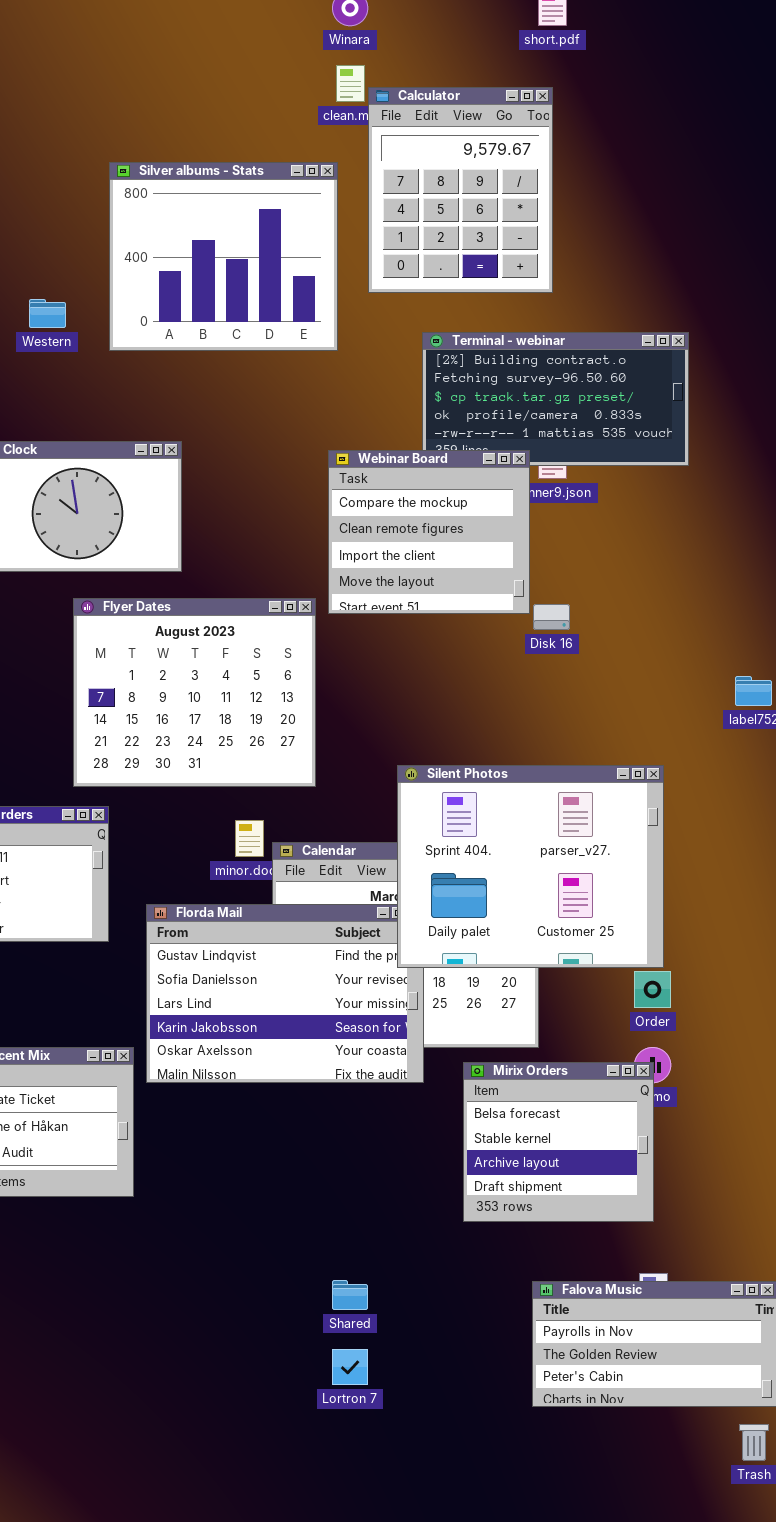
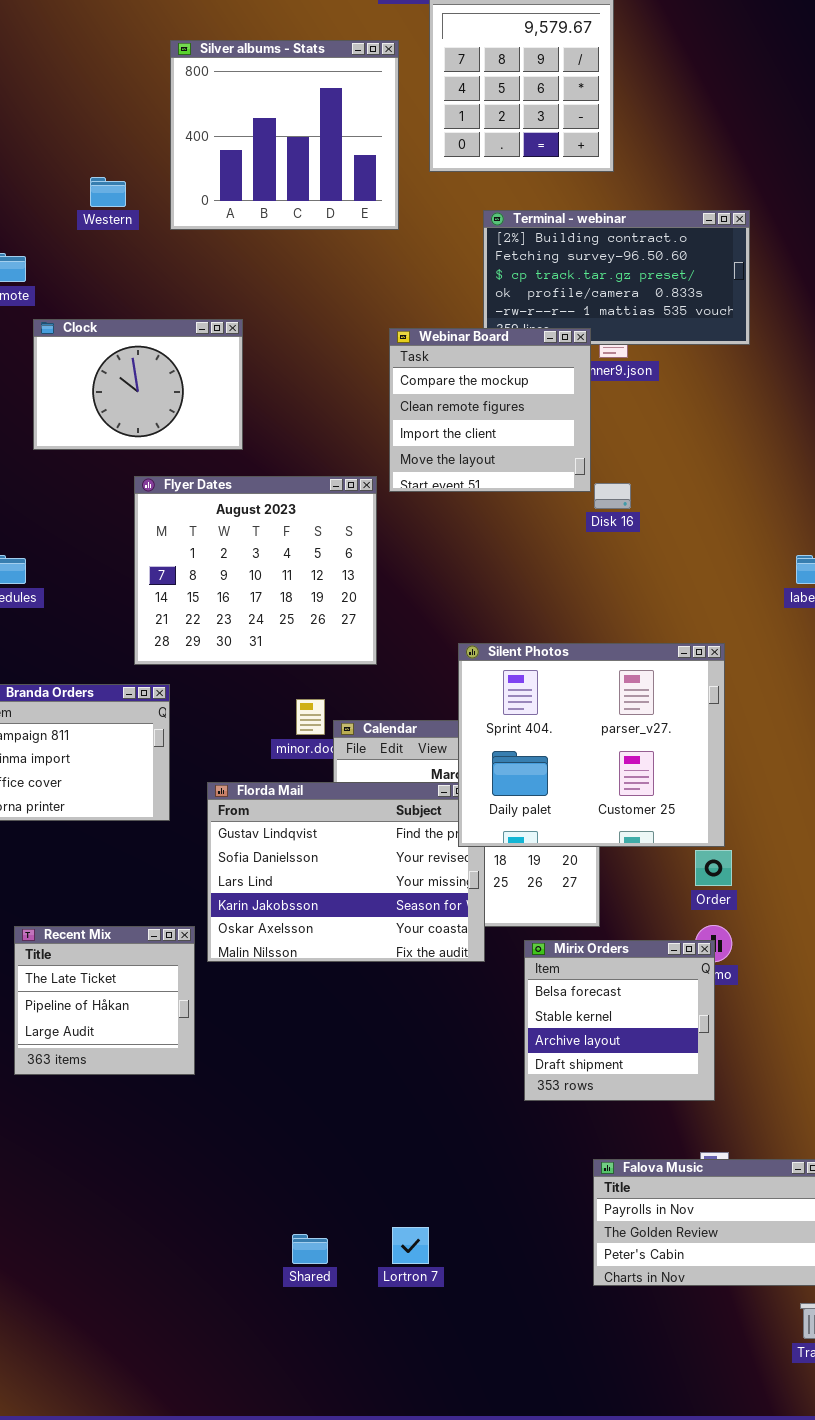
Shared: [332,1280,368,1310] -> [292,1234,328,1264], moved

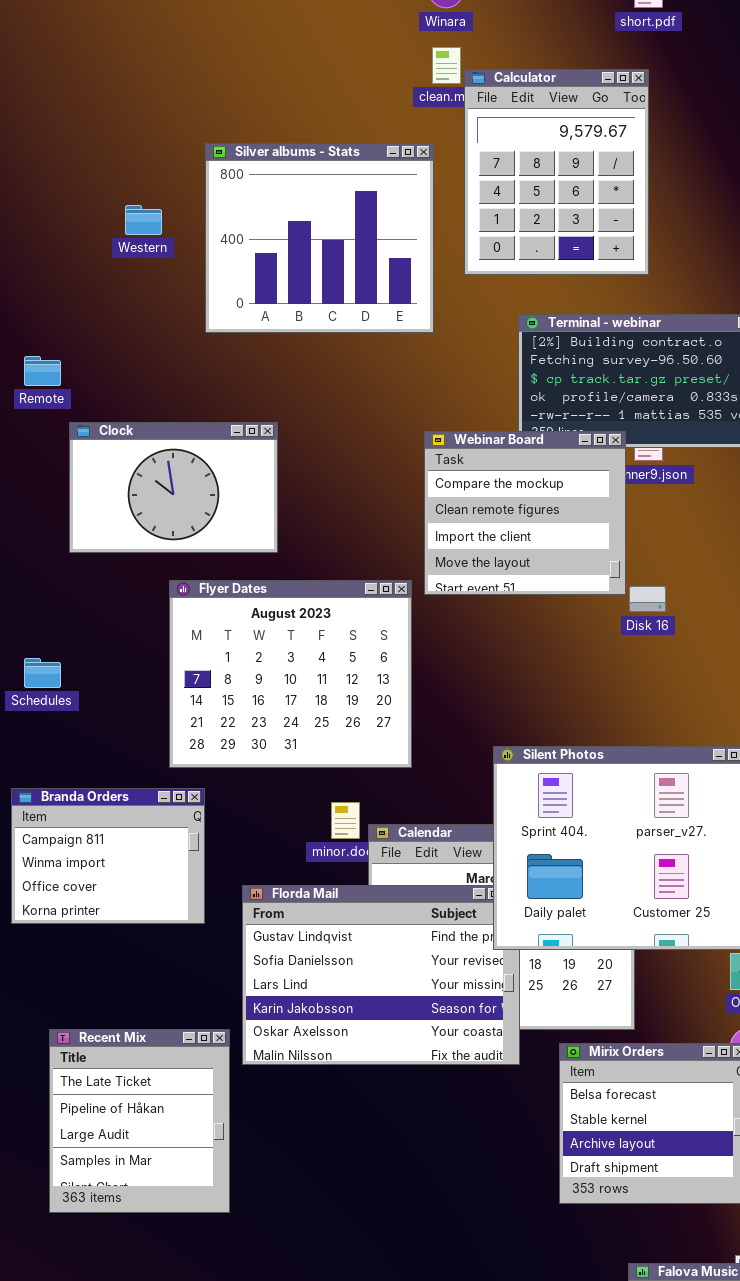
Western: [90,177,126,207] -> [125,205,162,235], moved
Recent Mix: [14,926,195,1075] -> [49,1029,230,1213], resized

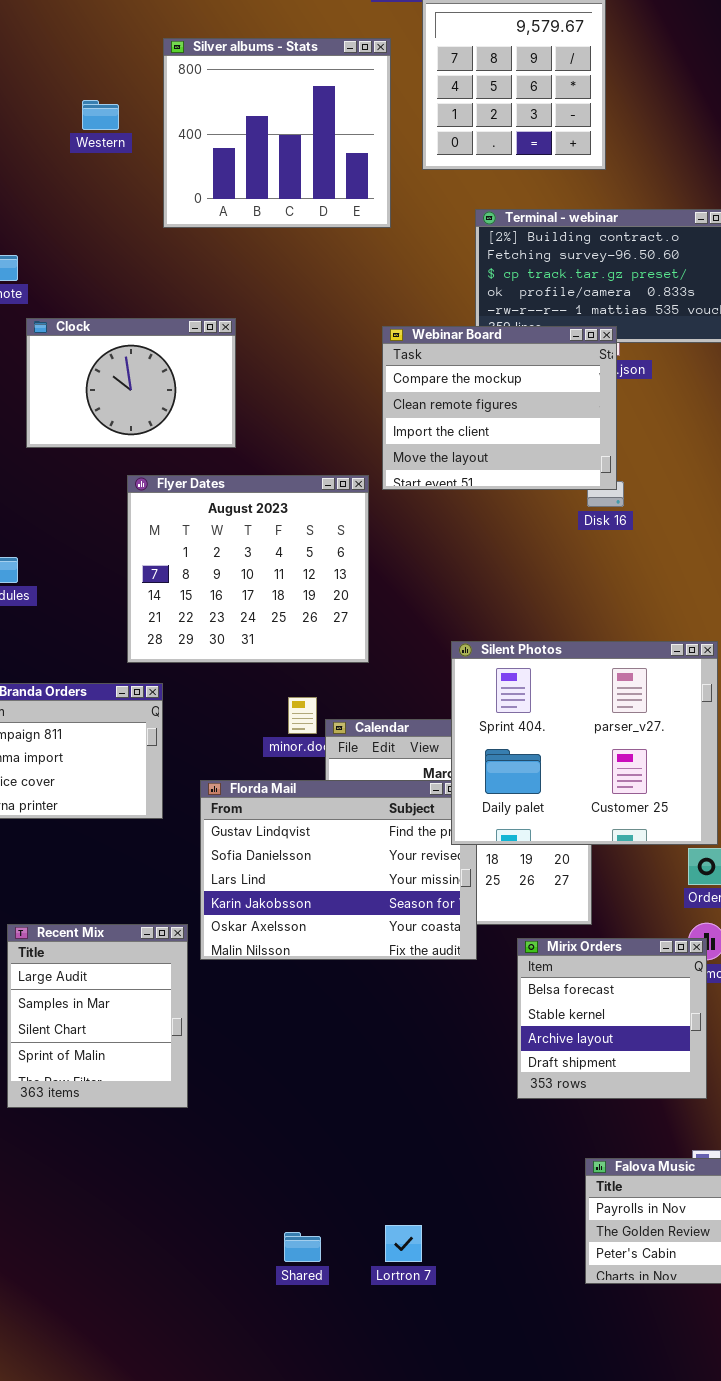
Webinar Board: [424,431,626,595] -> [382,326,617,490], resized
Recent Mix: [49,1029,230,1213] -> [7,924,188,1108], scrolled down 2 rows

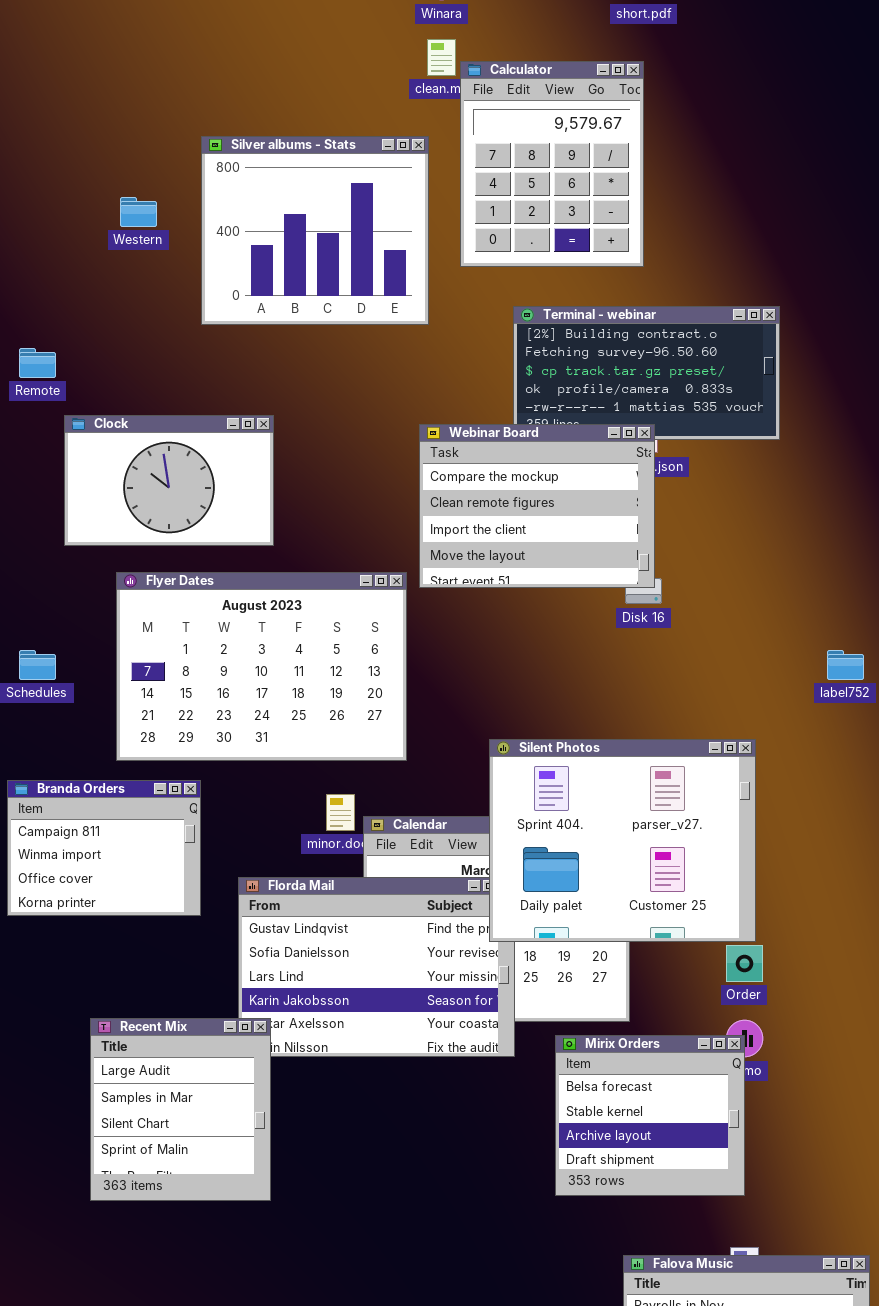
Flyer Dates: [127,475,369,663] -> [116,572,407,761], resized
Recent Mix: [7,924,188,1108] -> [90,1018,271,1201], moved

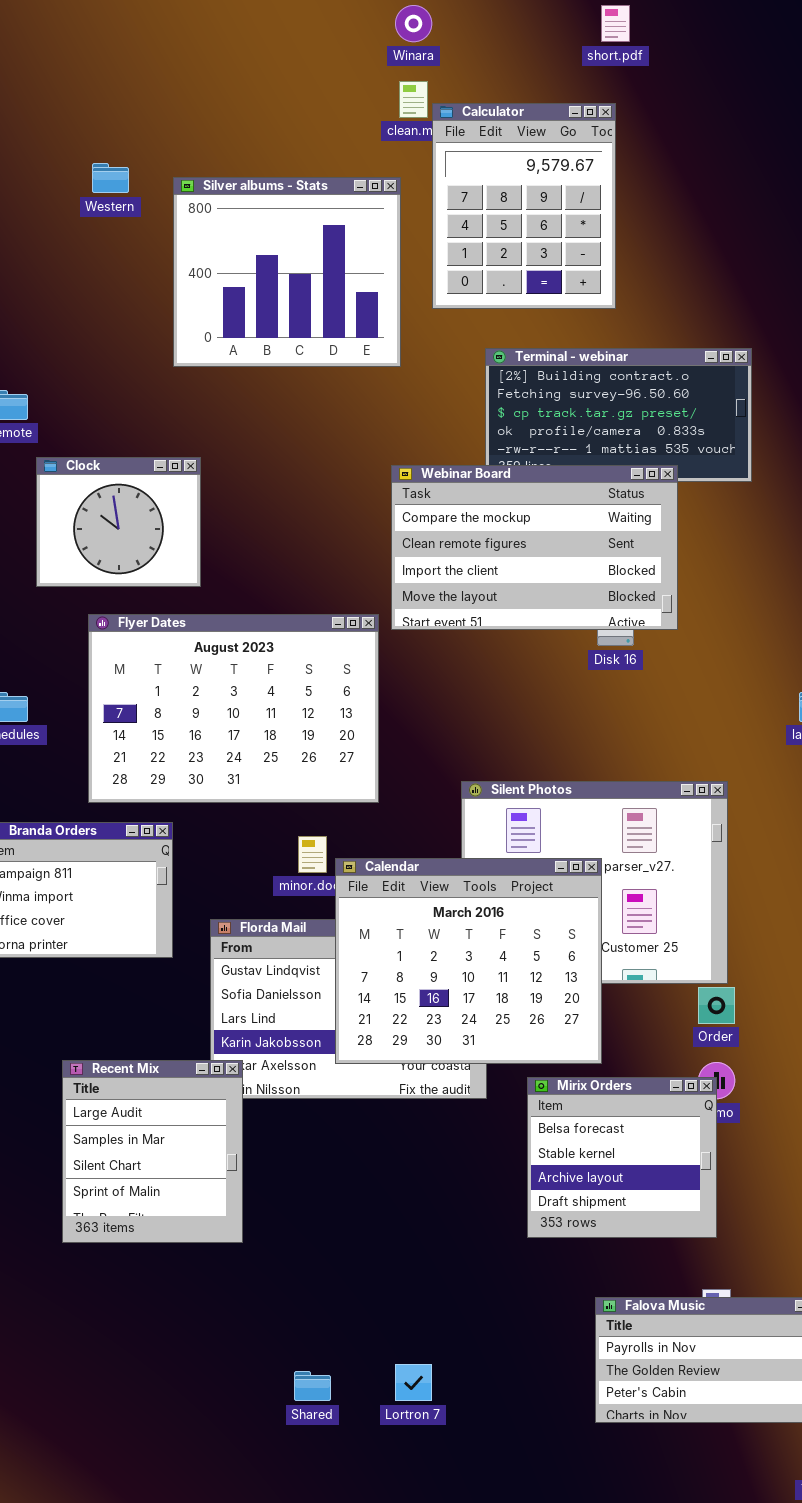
Western: [120,197,157,227] -> [92,163,129,193], moved
Clock: [64,415,274,546] -> [36,457,201,587], resized
Webinar Board: [419,424,655,588] -> [391,465,678,630], resized
Calendar: [363,816,630,1022] -> [335,858,602,1064], raised

